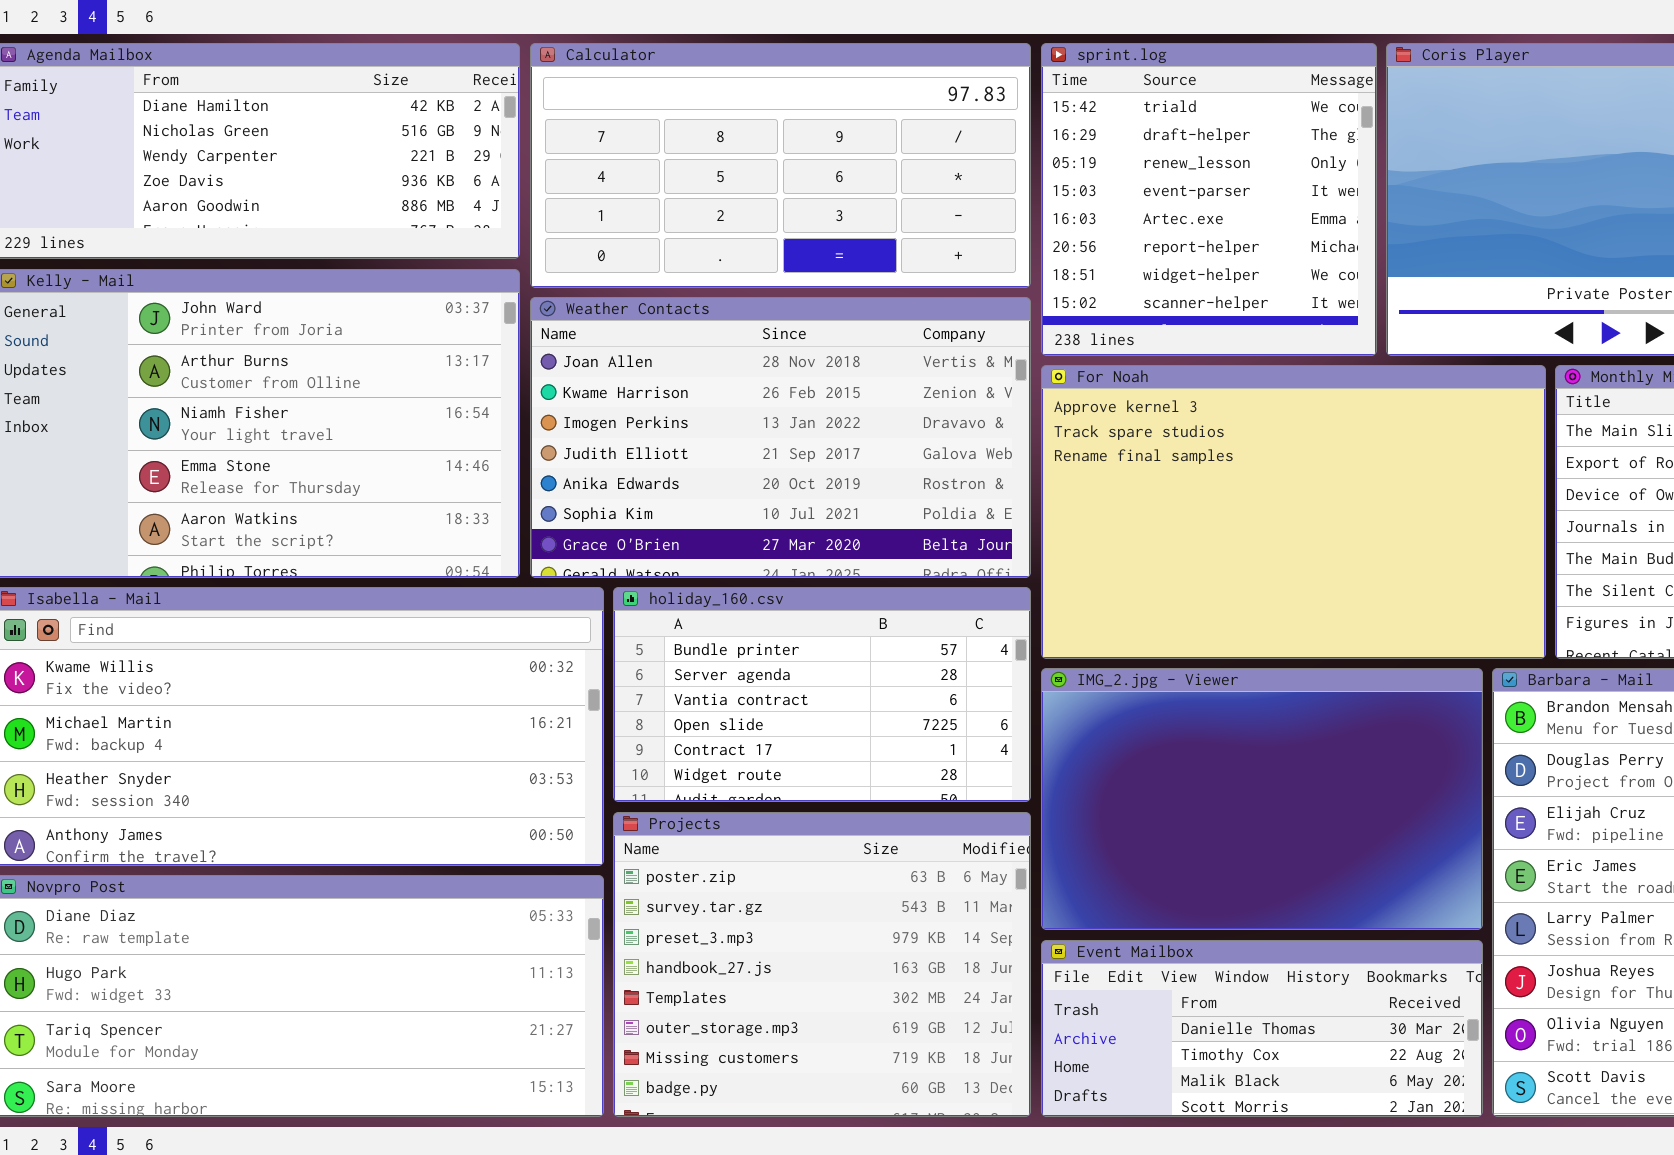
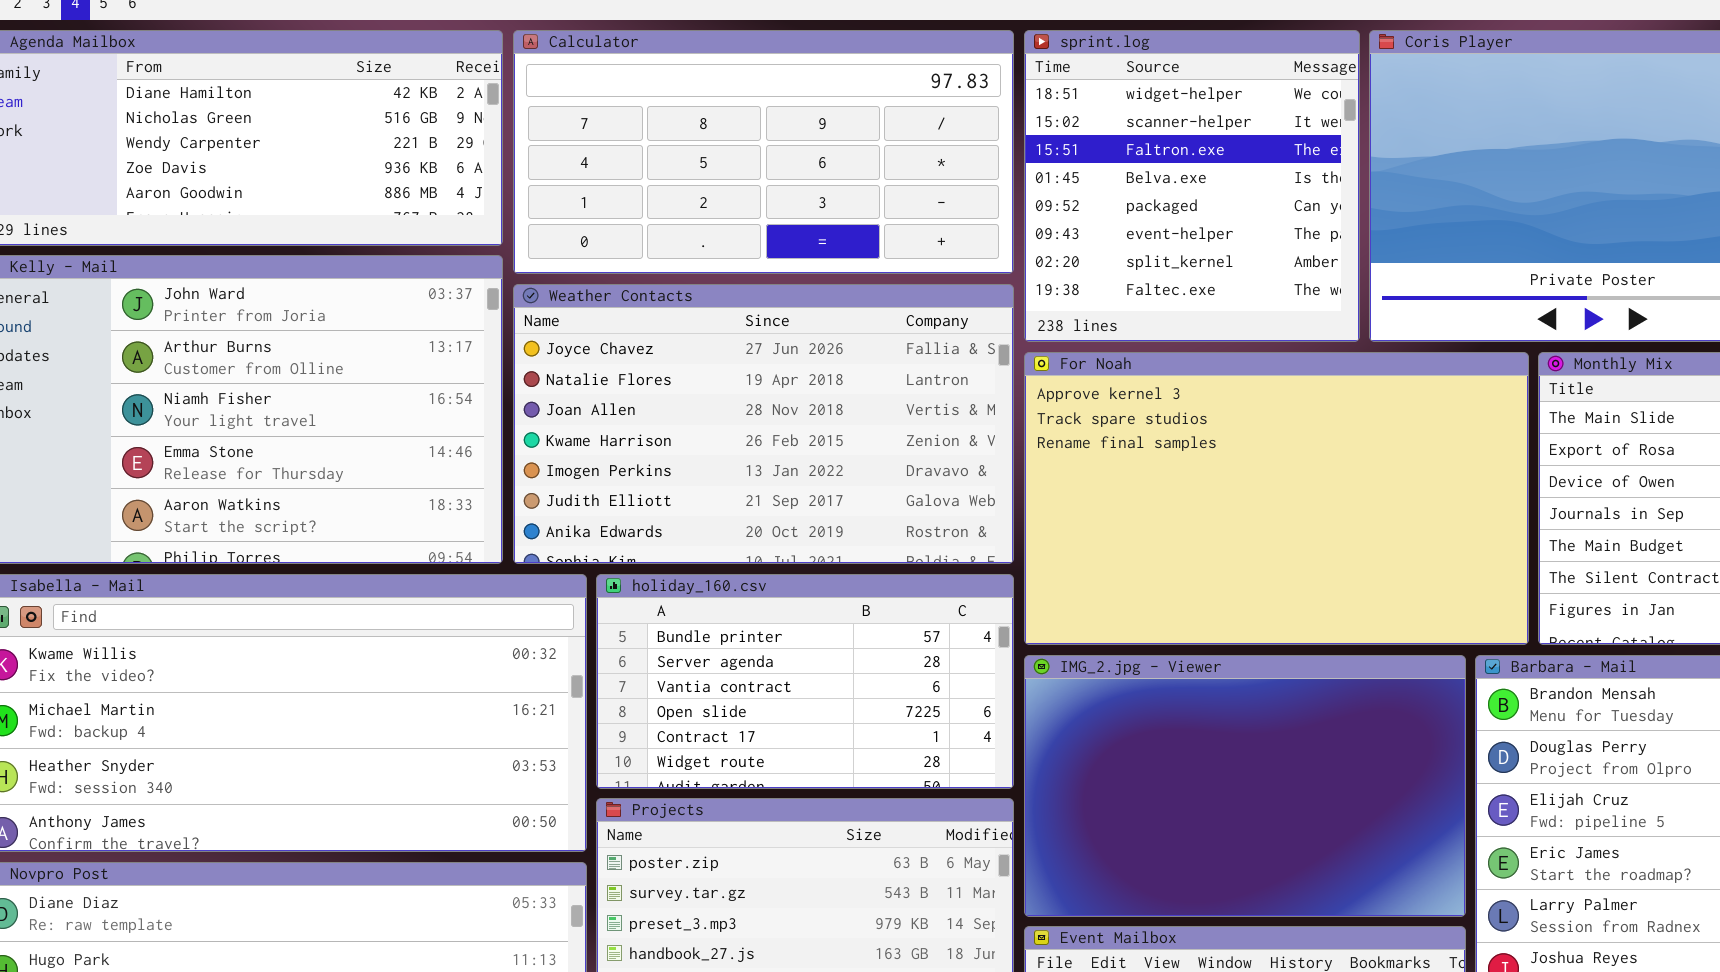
sprint.log: [1041,43,1377,356] -> [1024,30,1360,342], scrolled down 6 rows
Weather Contacts: [530,297,1031,578] -> [513,284,1014,564], scrolled up 2 rows

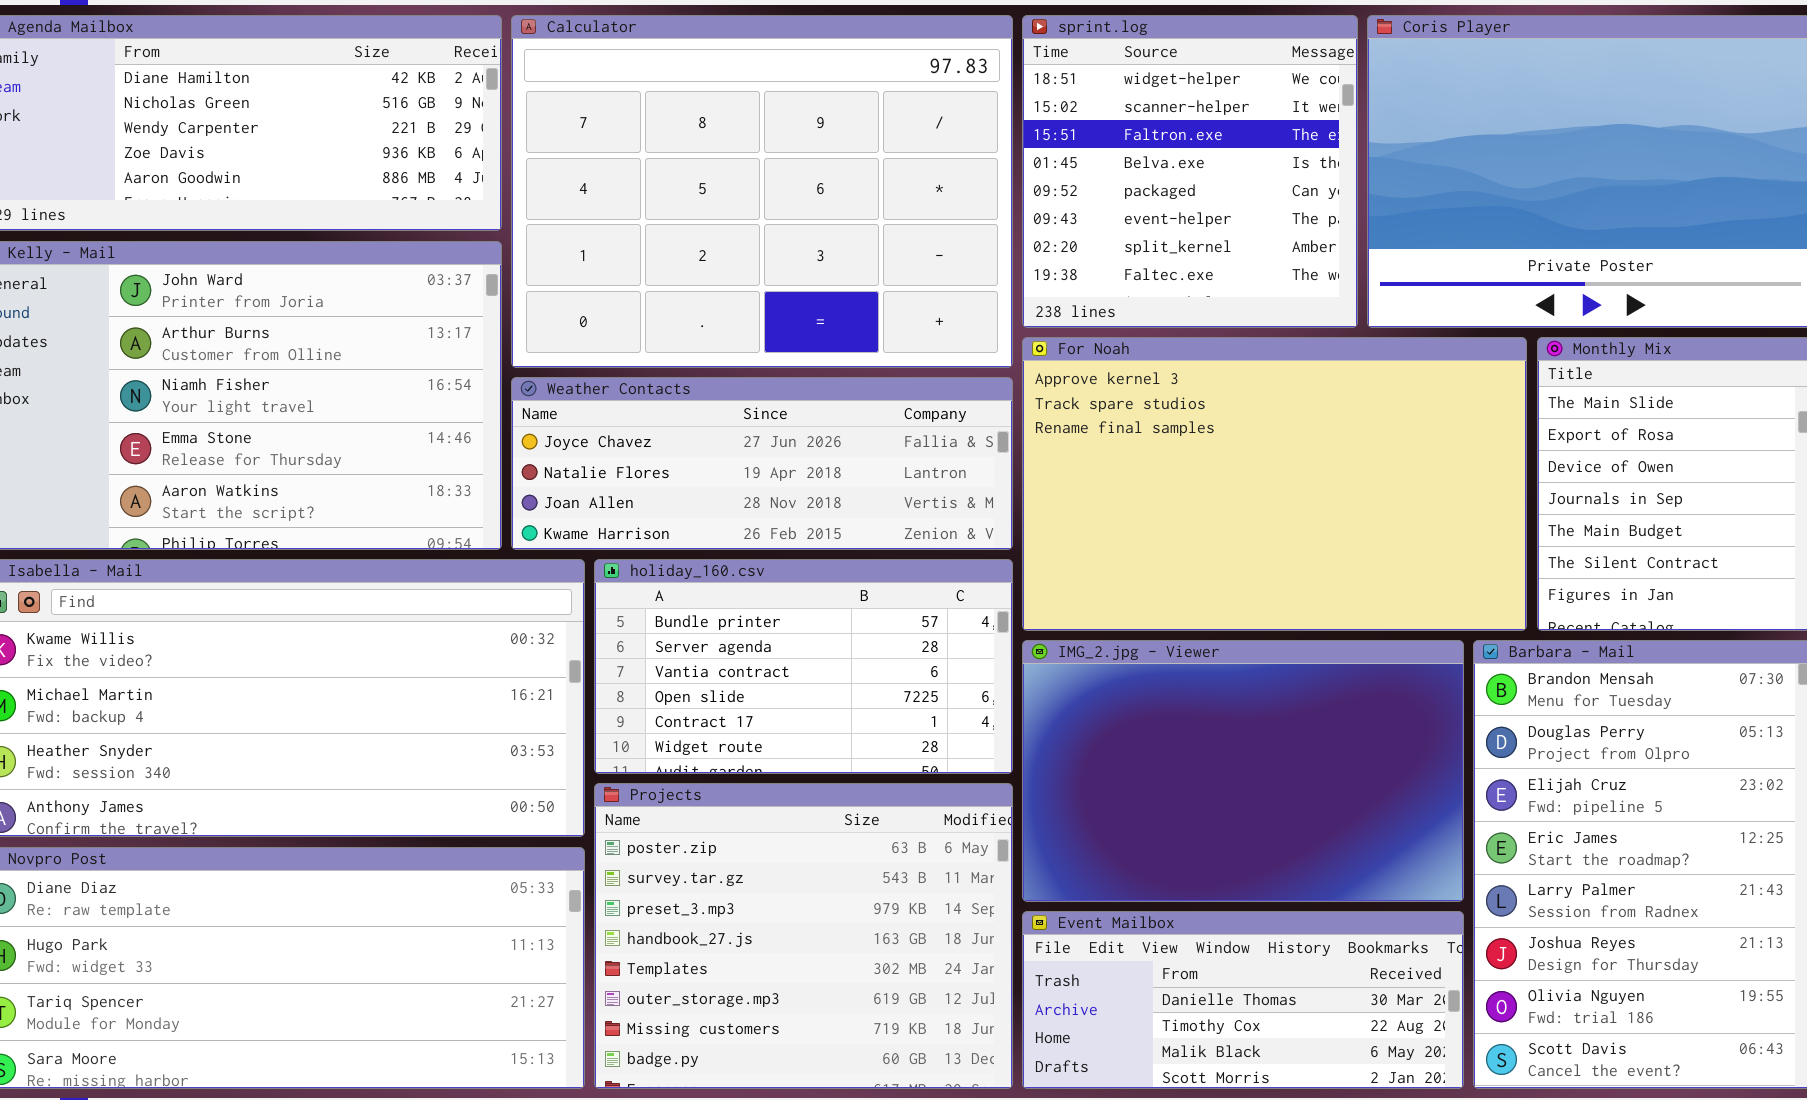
Calculator: [513,30,1014,274] -> [511,15,1013,368], resized
Weather Contacts: [513,284,1014,564] -> [511,377,1013,550], resized

